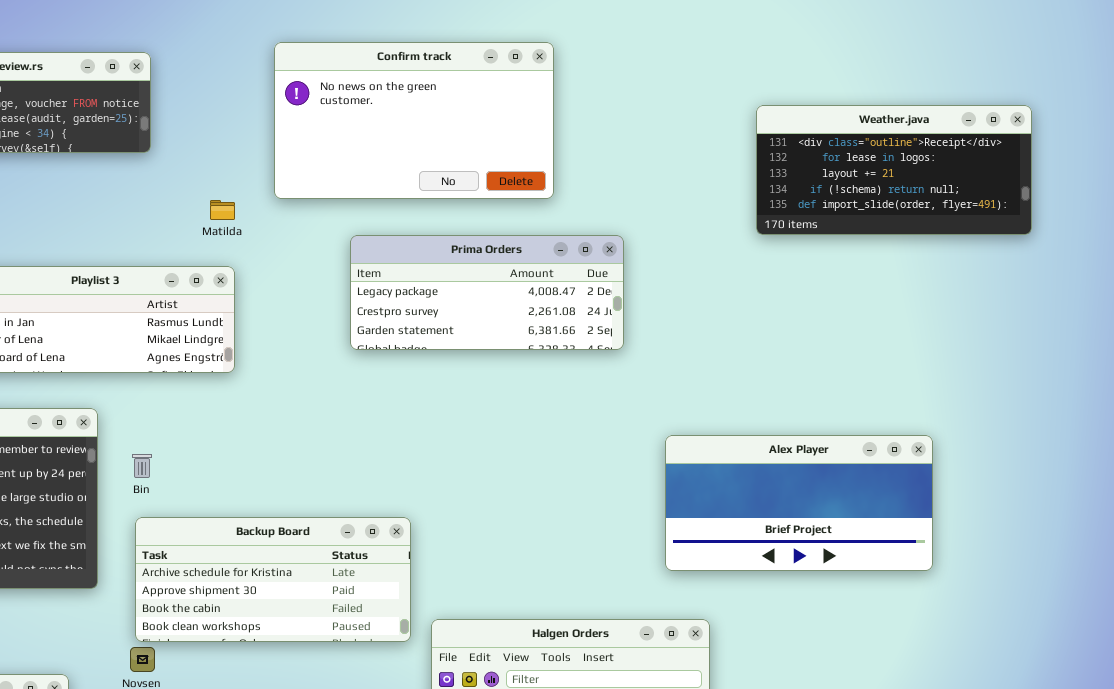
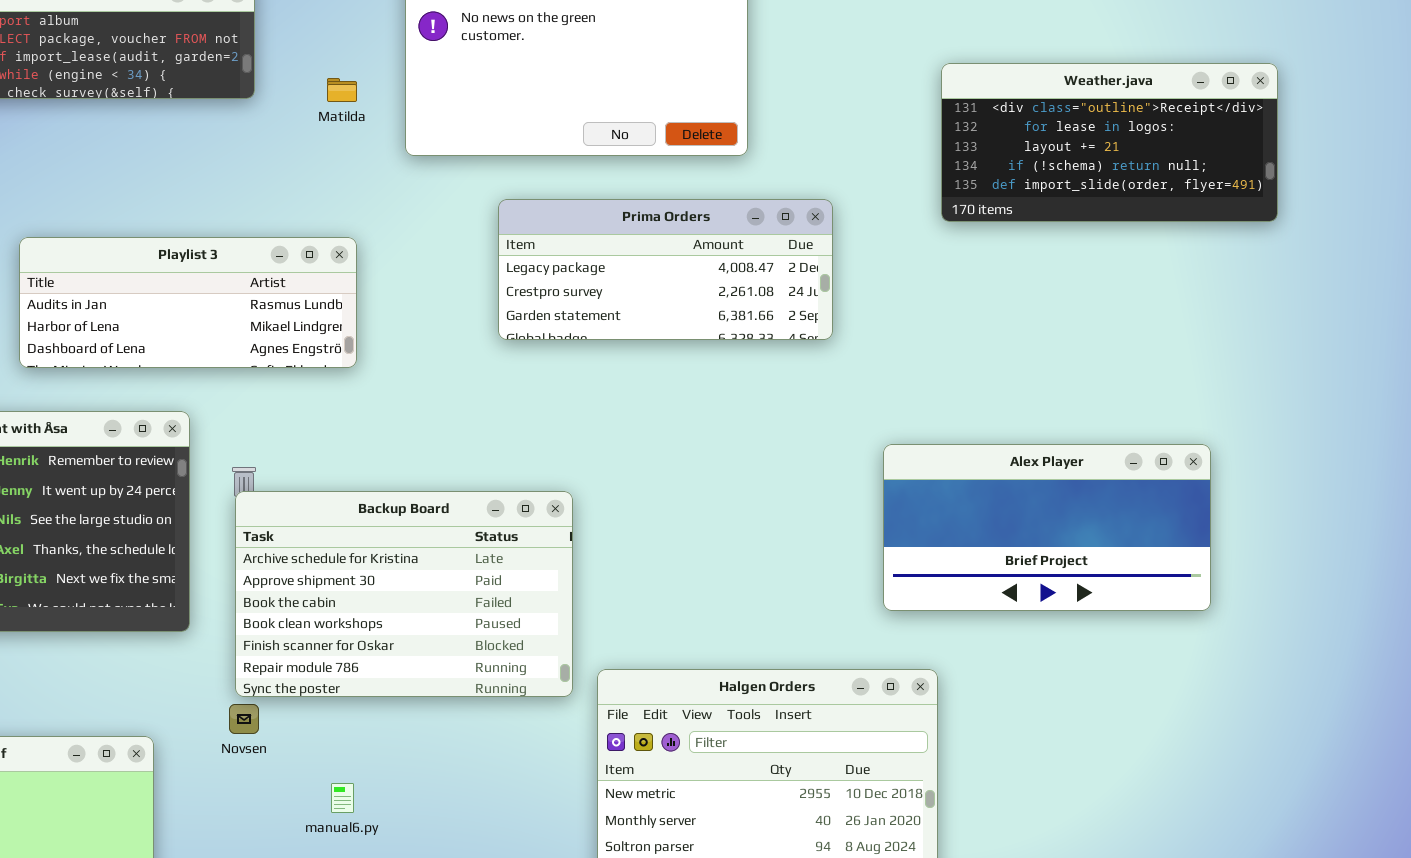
Weather.java: [756,105,1032,235] -> [941,63,1278,222], moved
Matilda: [210,200,235,220] -> [327,78,357,102], moved
Backup Board: [135,517,411,642] -> [235,491,573,697], resized

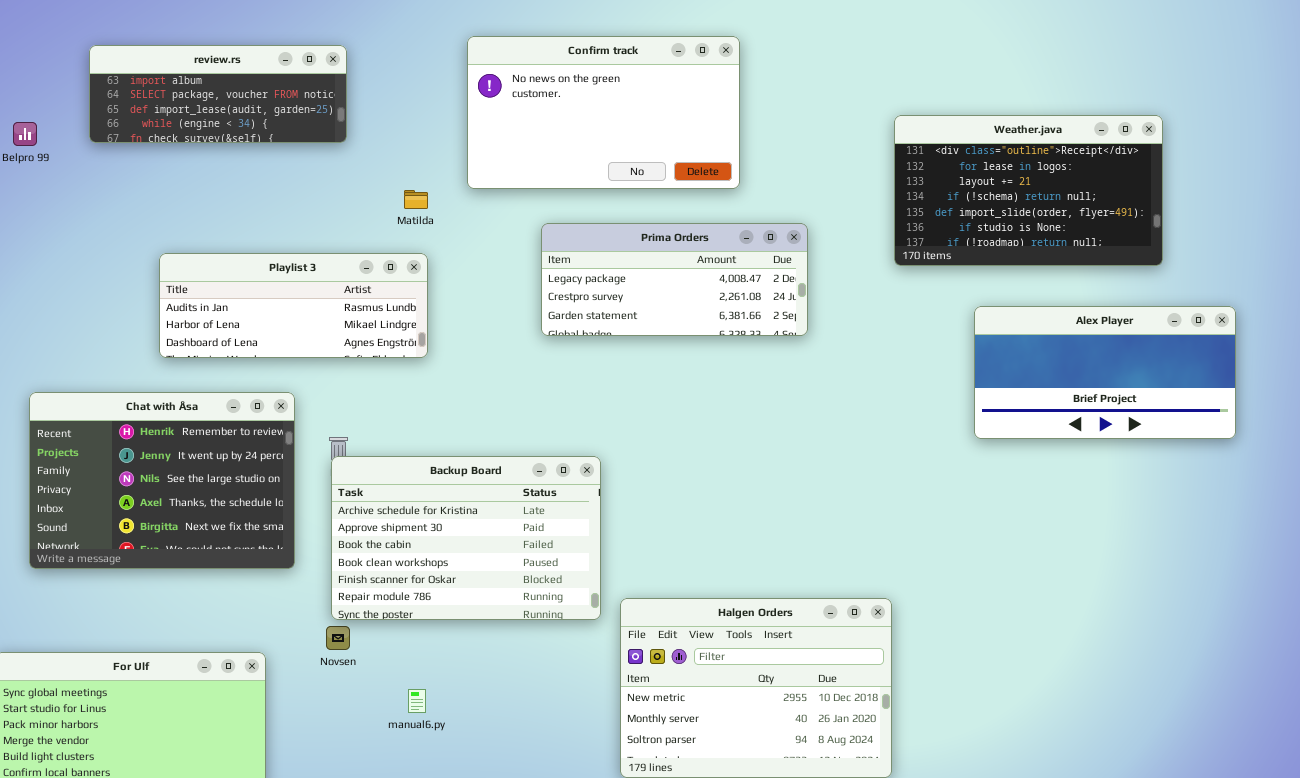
Weather.java: [941,63,1278,222] -> [894,115,1163,266], resized
Matilda: [327,78,357,102] -> [404,190,428,209], moved
Alex Player: [883,444,1211,611] -> [974,306,1236,439], moved

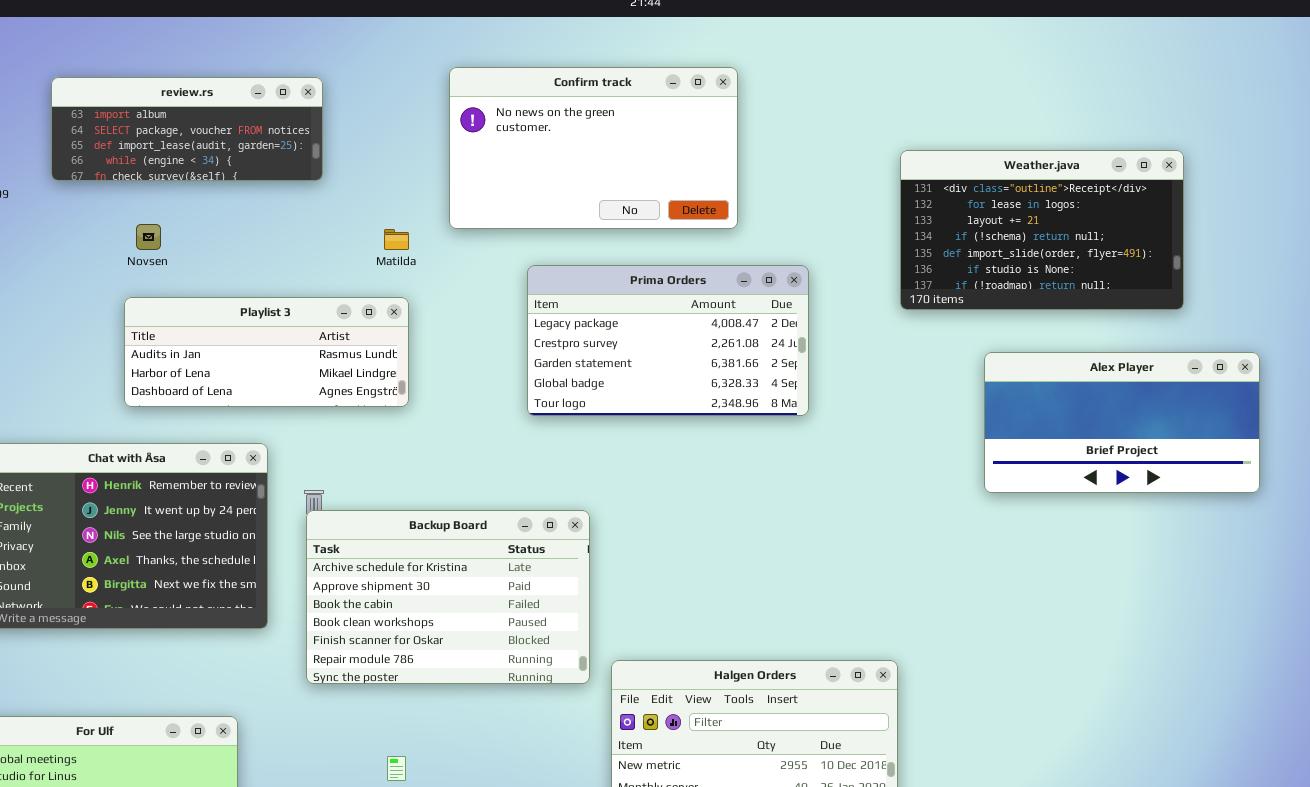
Prima Orders: [541,223,808,336] -> [527,265,809,416], resized
Novsen: [326,626,350,650] -> [136,224,161,250], moved

